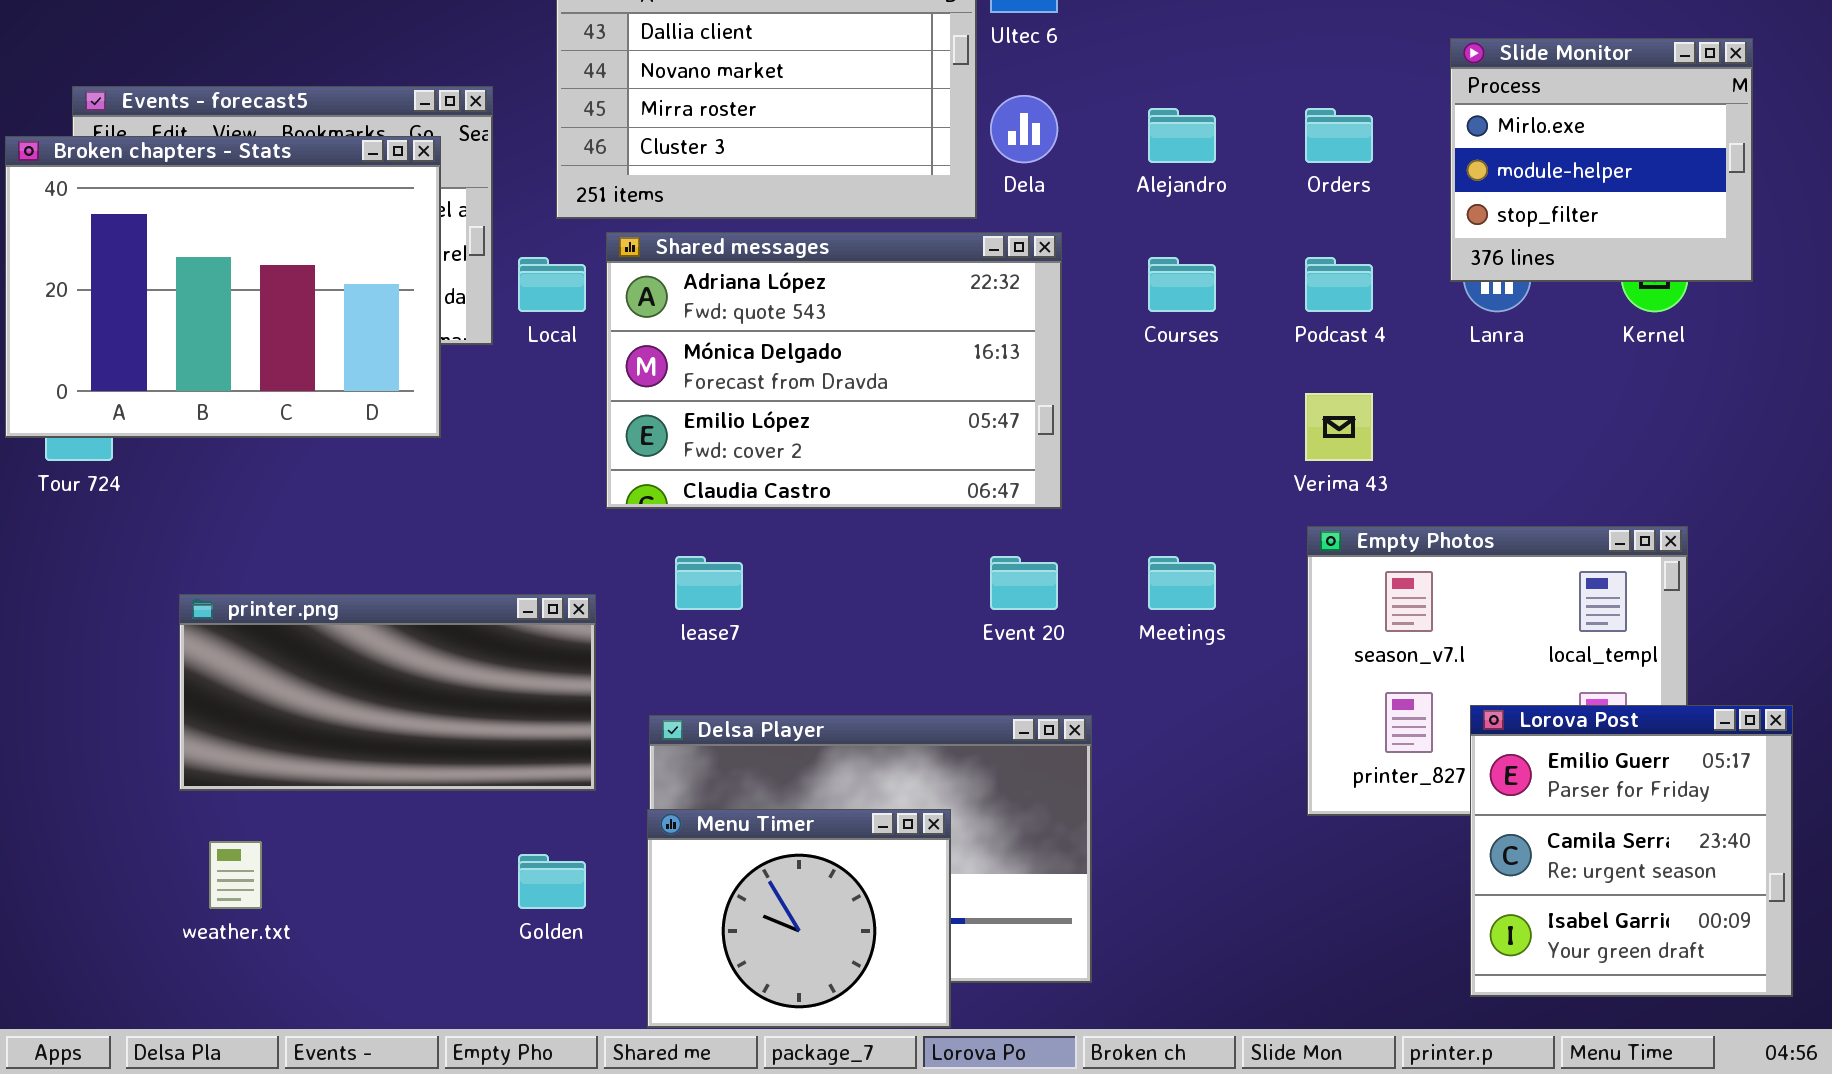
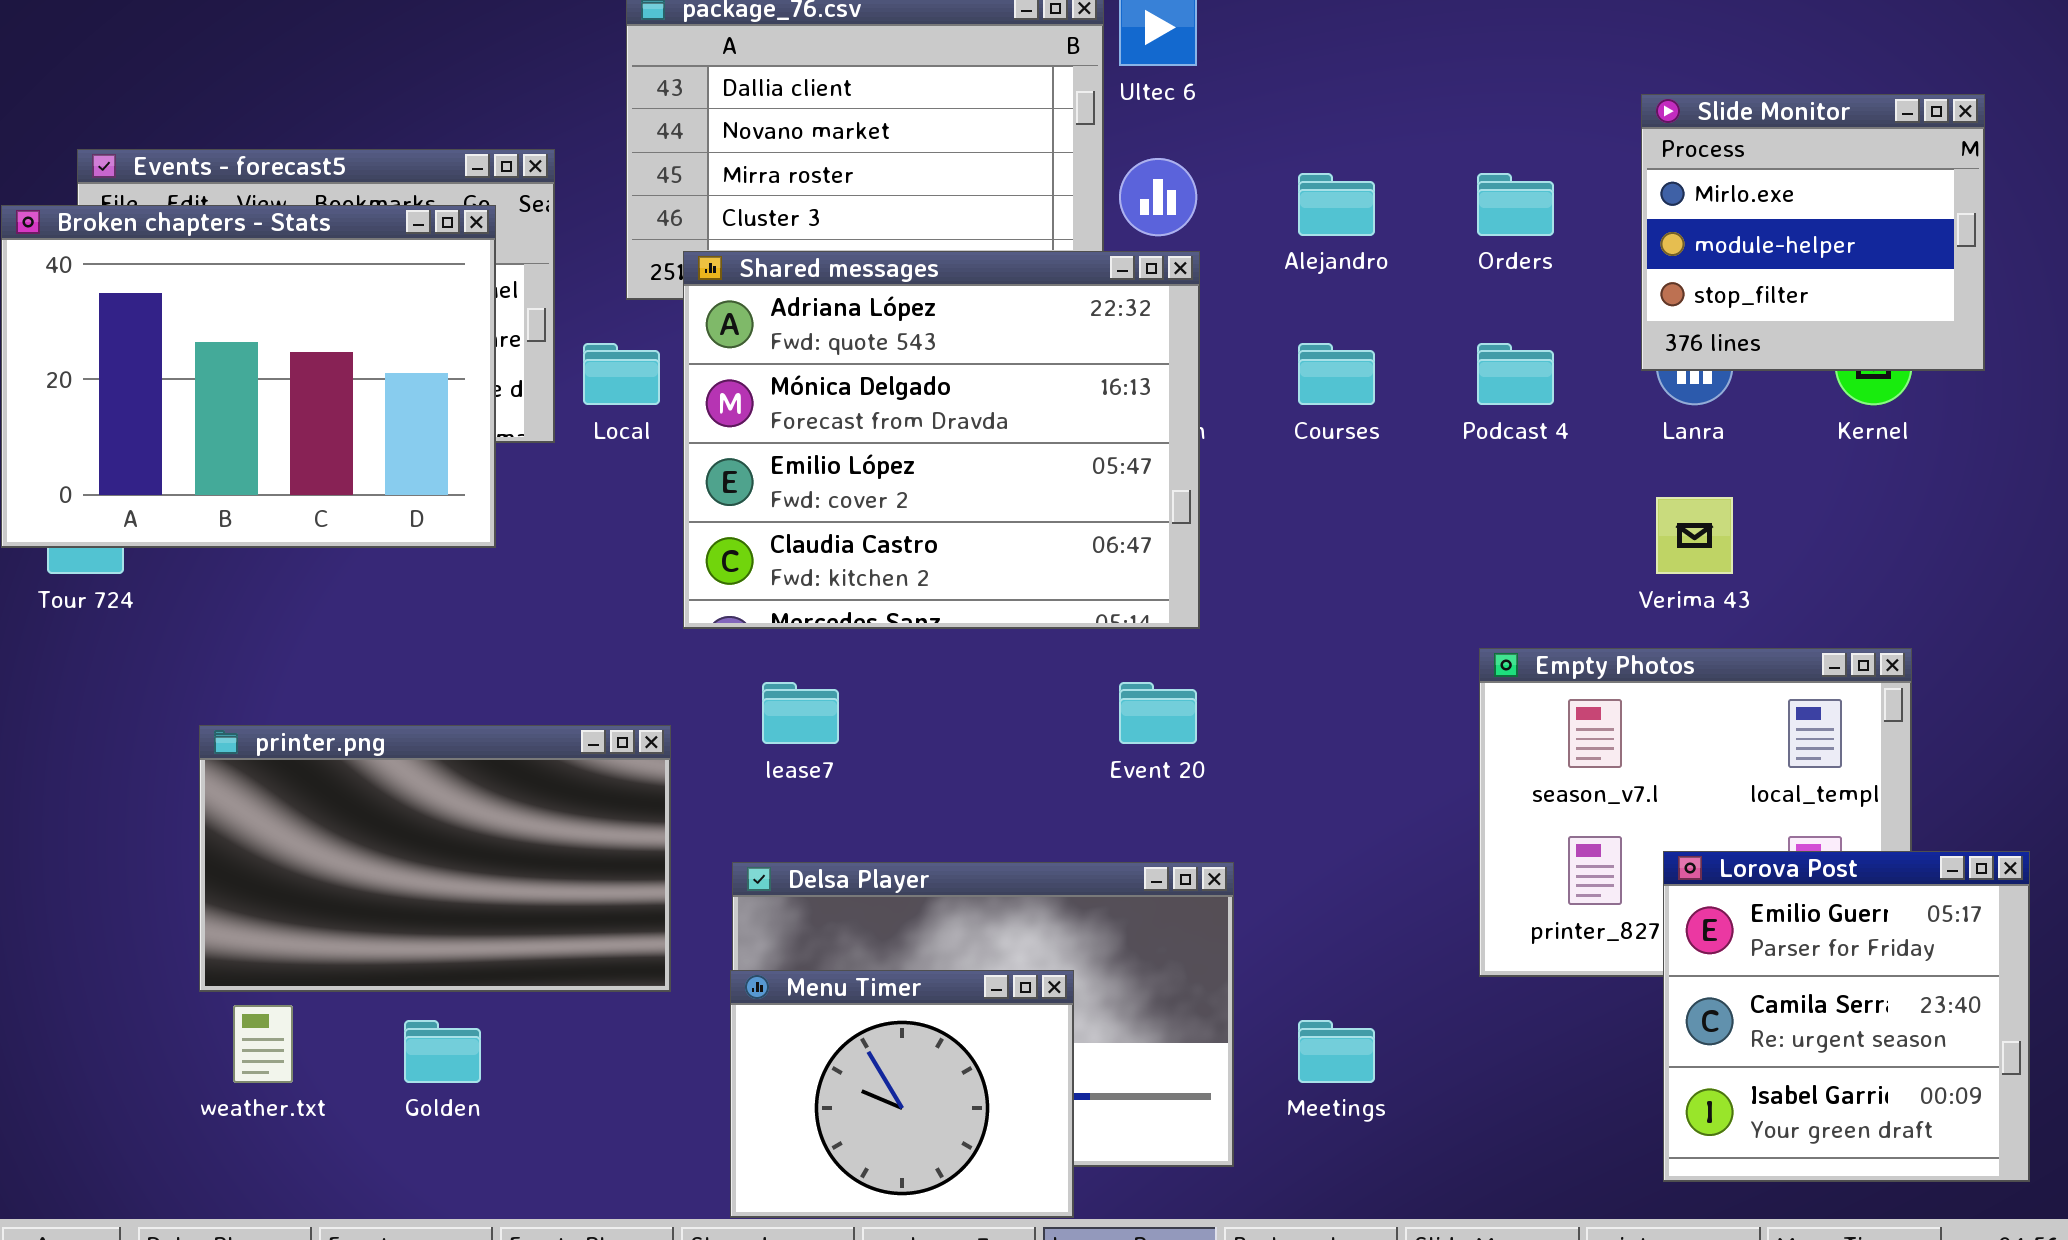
Shared messages: [606,232,1062,509] -> [683,251,1200,629], resized
Verima 43: [1305,393,1373,461] -> [1656,497,1733,574], moved
Meetings: [1148,556,1216,610] -> [1298,1020,1375,1083], moved
printer.png: [179,594,596,791] -> [199,725,671,992], resized
Golden: [518,854,586,909] -> [404,1020,481,1083], moved

